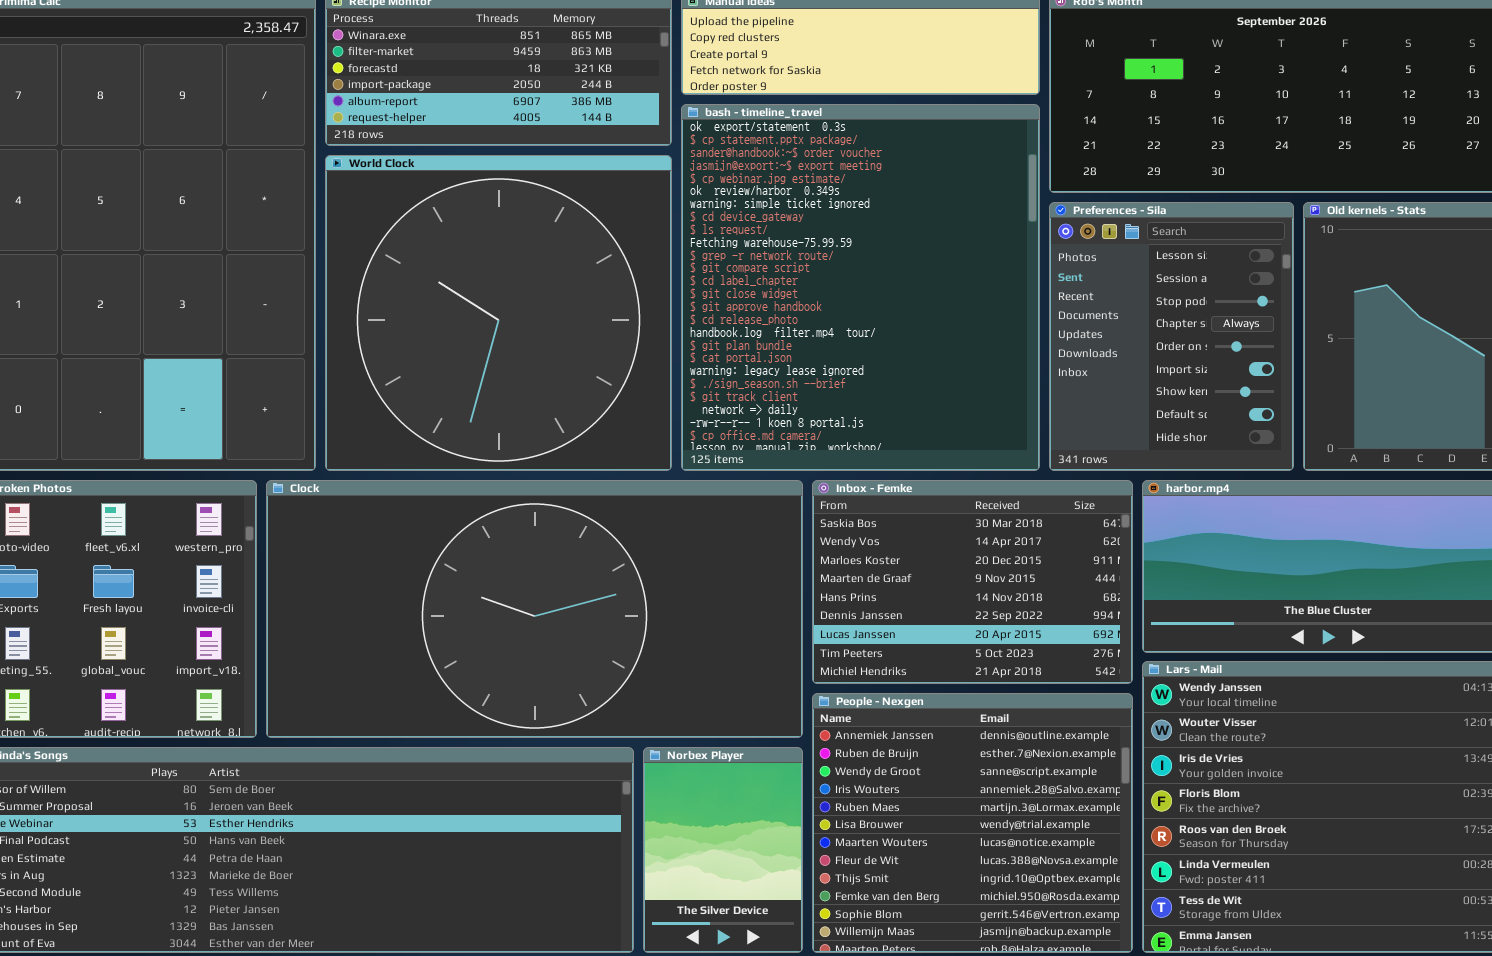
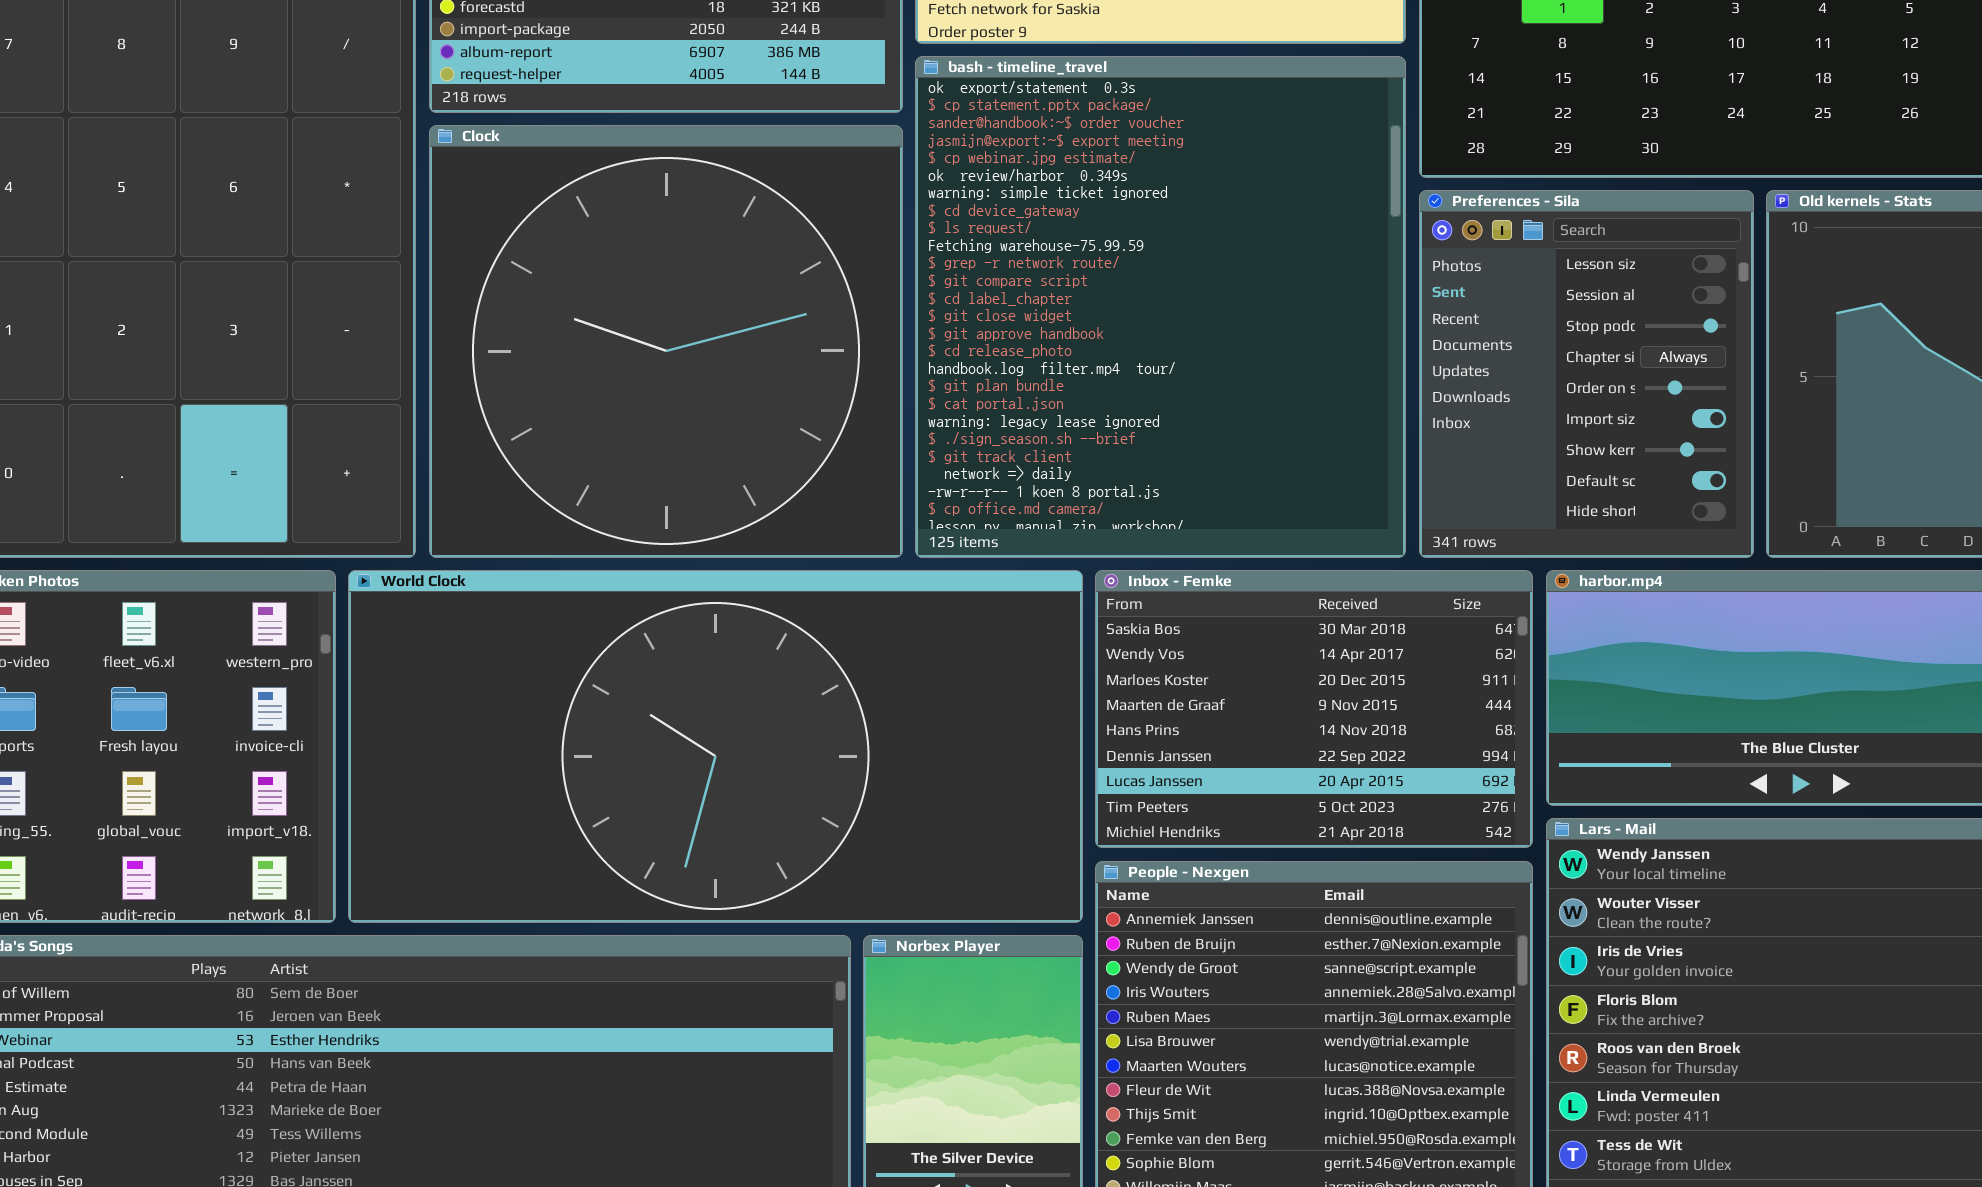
World Clock: [325,155,672,471] -> [348,570,1083,923], moved, resized
Clock: [266,480,803,738] -> [429,125,903,558], moved, resized

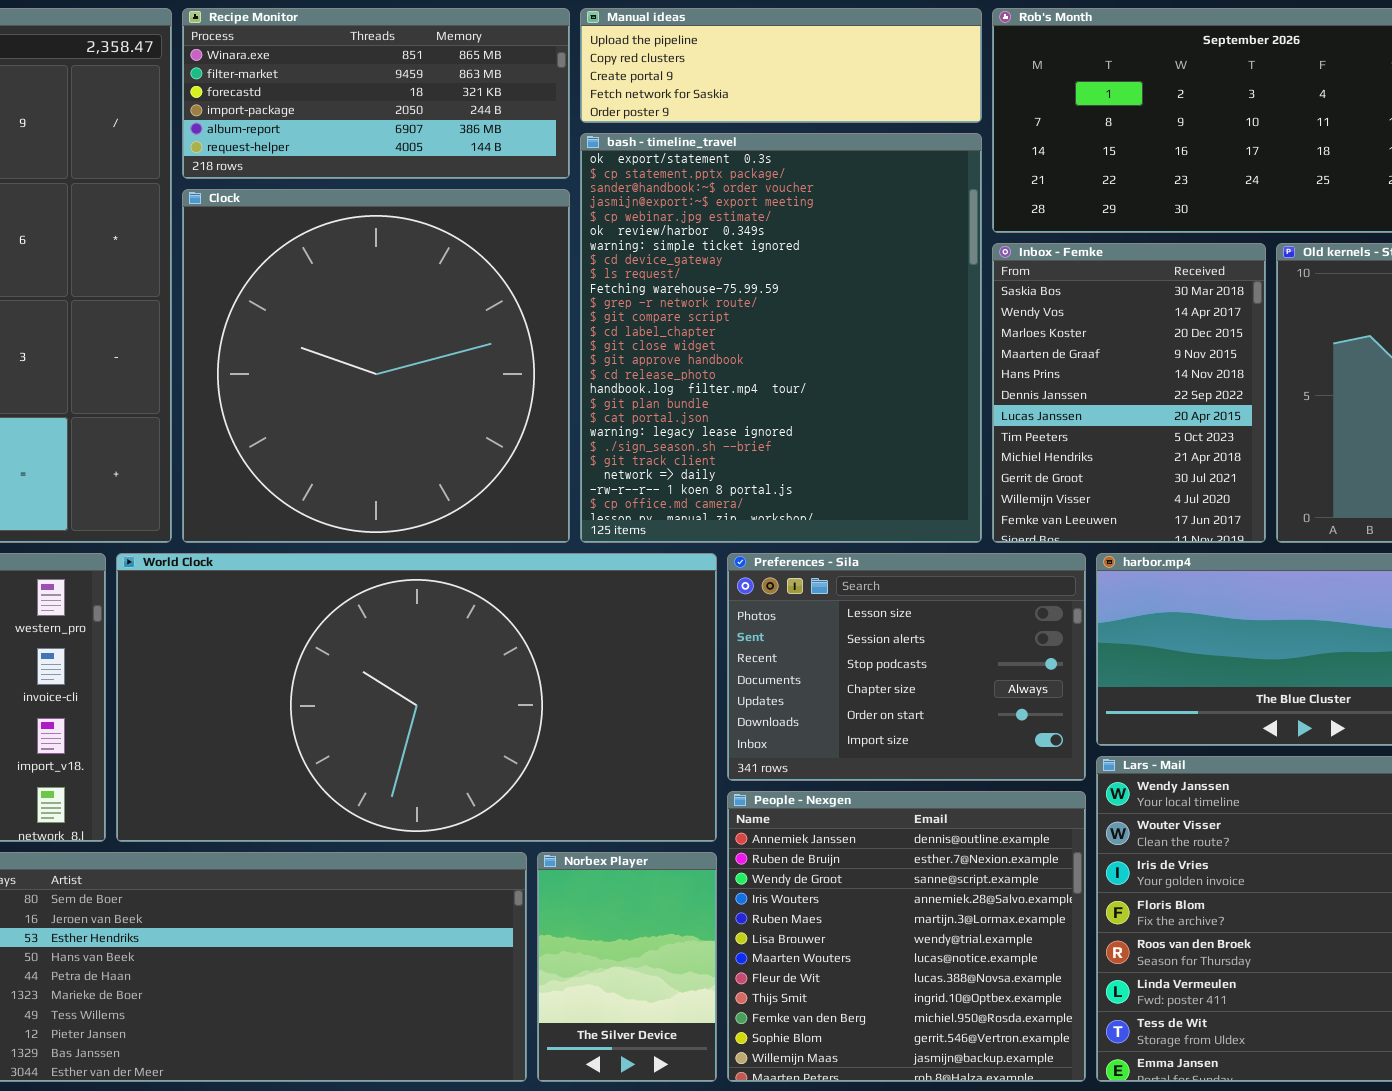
Preferences - Sila: [1419,190,1754,558] -> [727,553,1086,781], moved, resized
Inbox - Femke: [1095,570,1533,848] -> [992,243,1266,543], moved, resized

